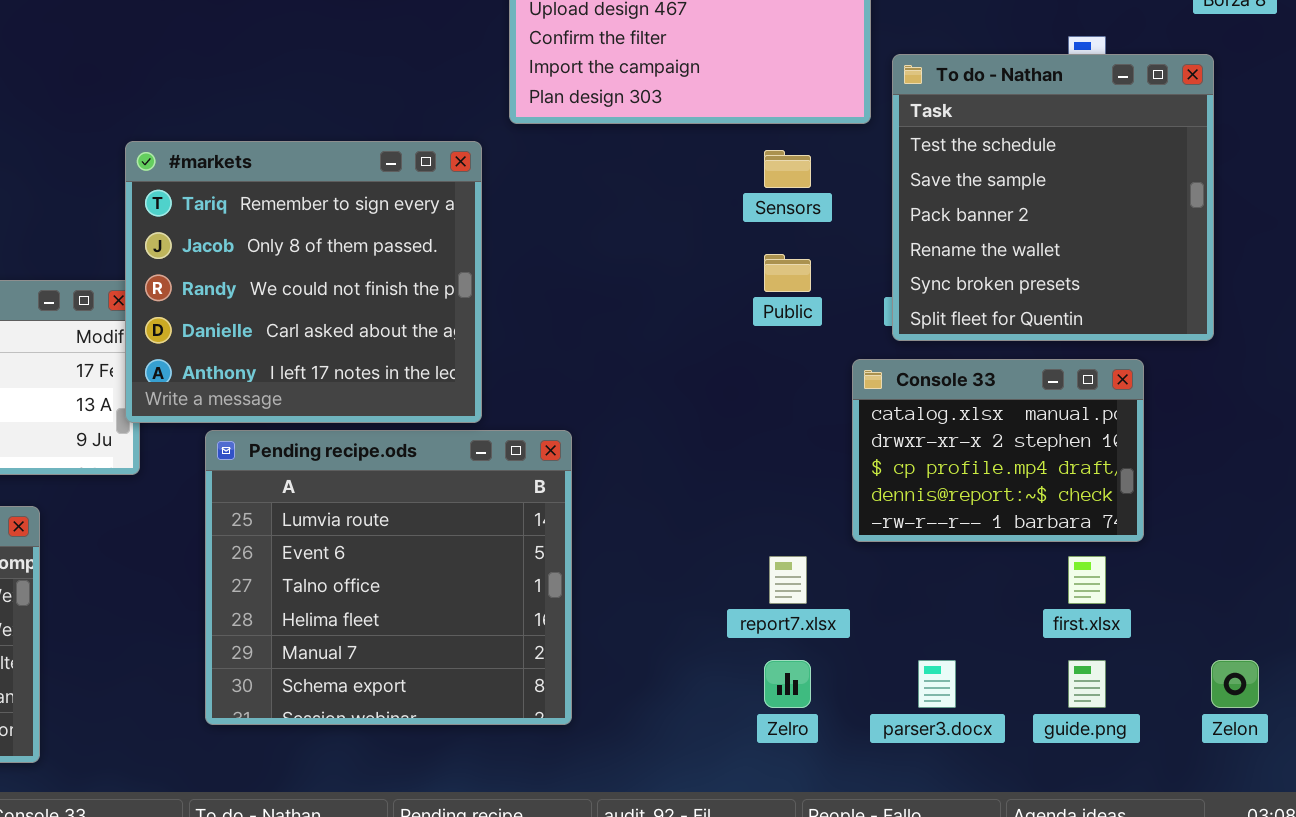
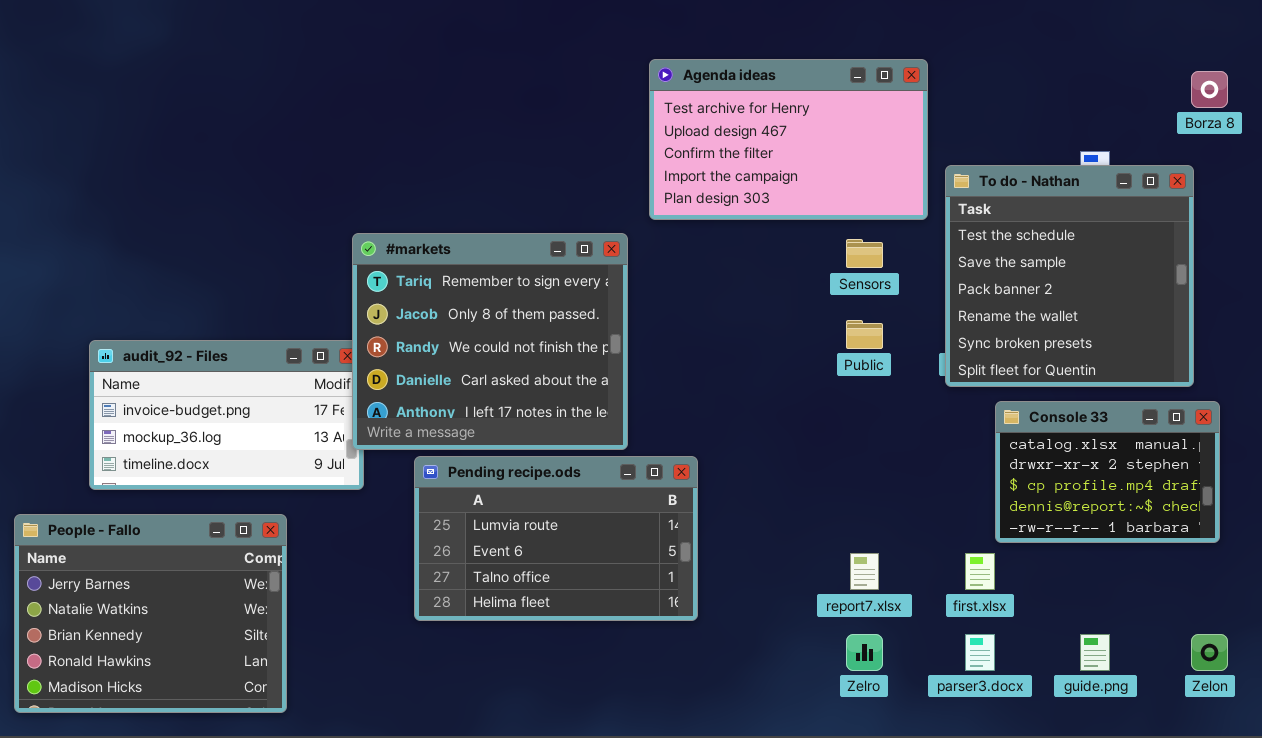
Console 33: [852,359,1144,542] -> [995,401,1220,543], moved
Pending recipe.ods: [205,430,572,725] -> [414,456,698,621], resized
first.xlsx: [1068,556,1106,604] -> [965,553,995,590], moved

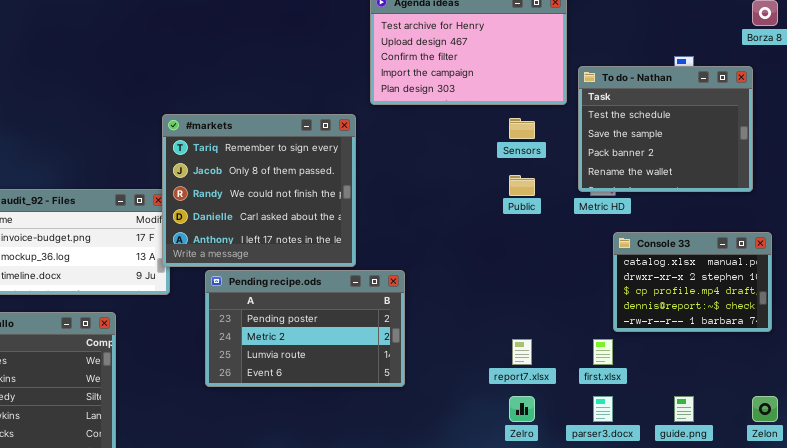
To do - Nathan: [945,165,1194,387] -> [578,66,753,192], resized
Pending recipe.ods: [414,456,698,621] -> [205,270,405,387], scrolled up 2 rows

